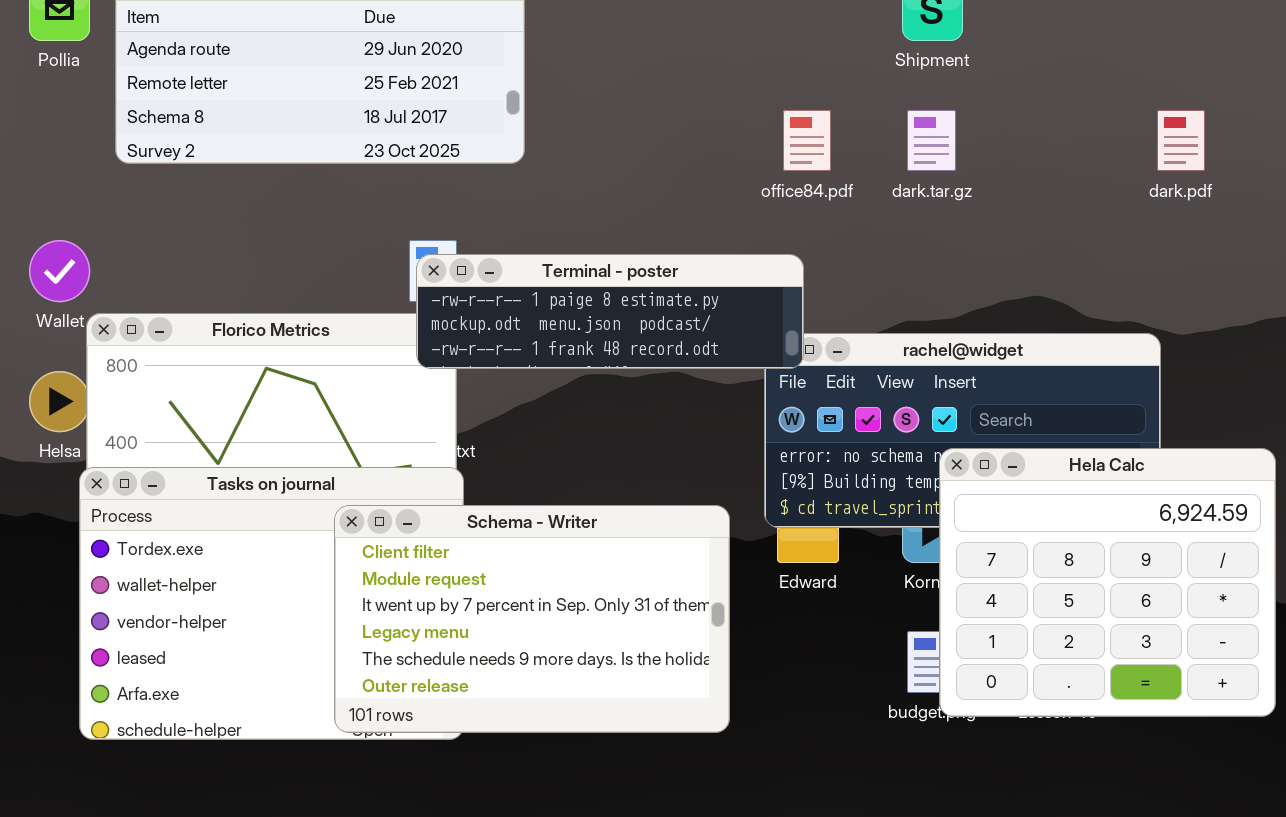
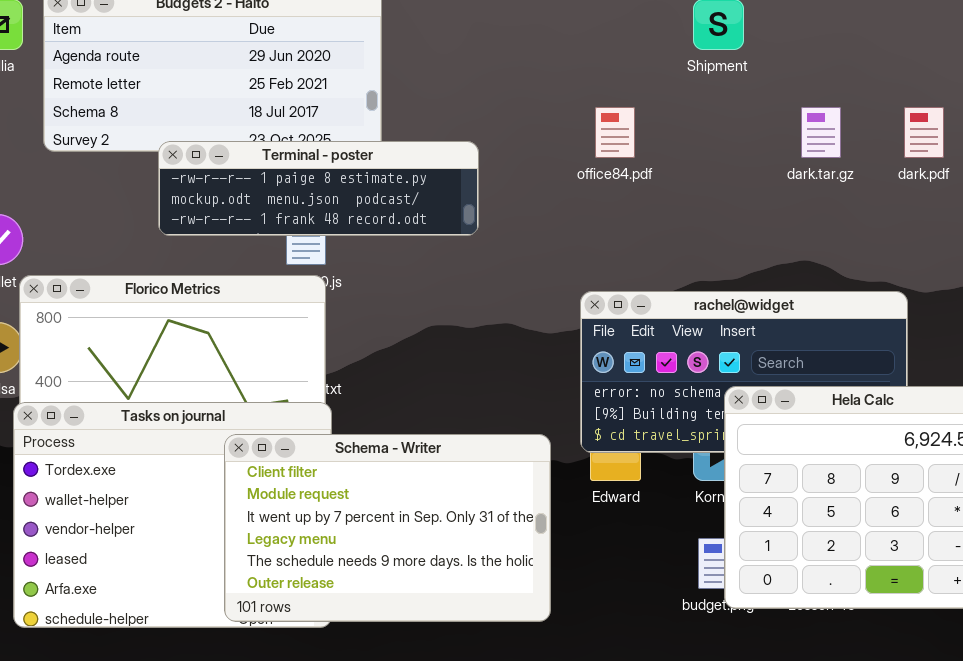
dark.tar.gz: [907,110,956,171] -> [801,107,841,158], moved
Terminal - poster: [416,254,804,369] -> [158,141,479,236], moved

